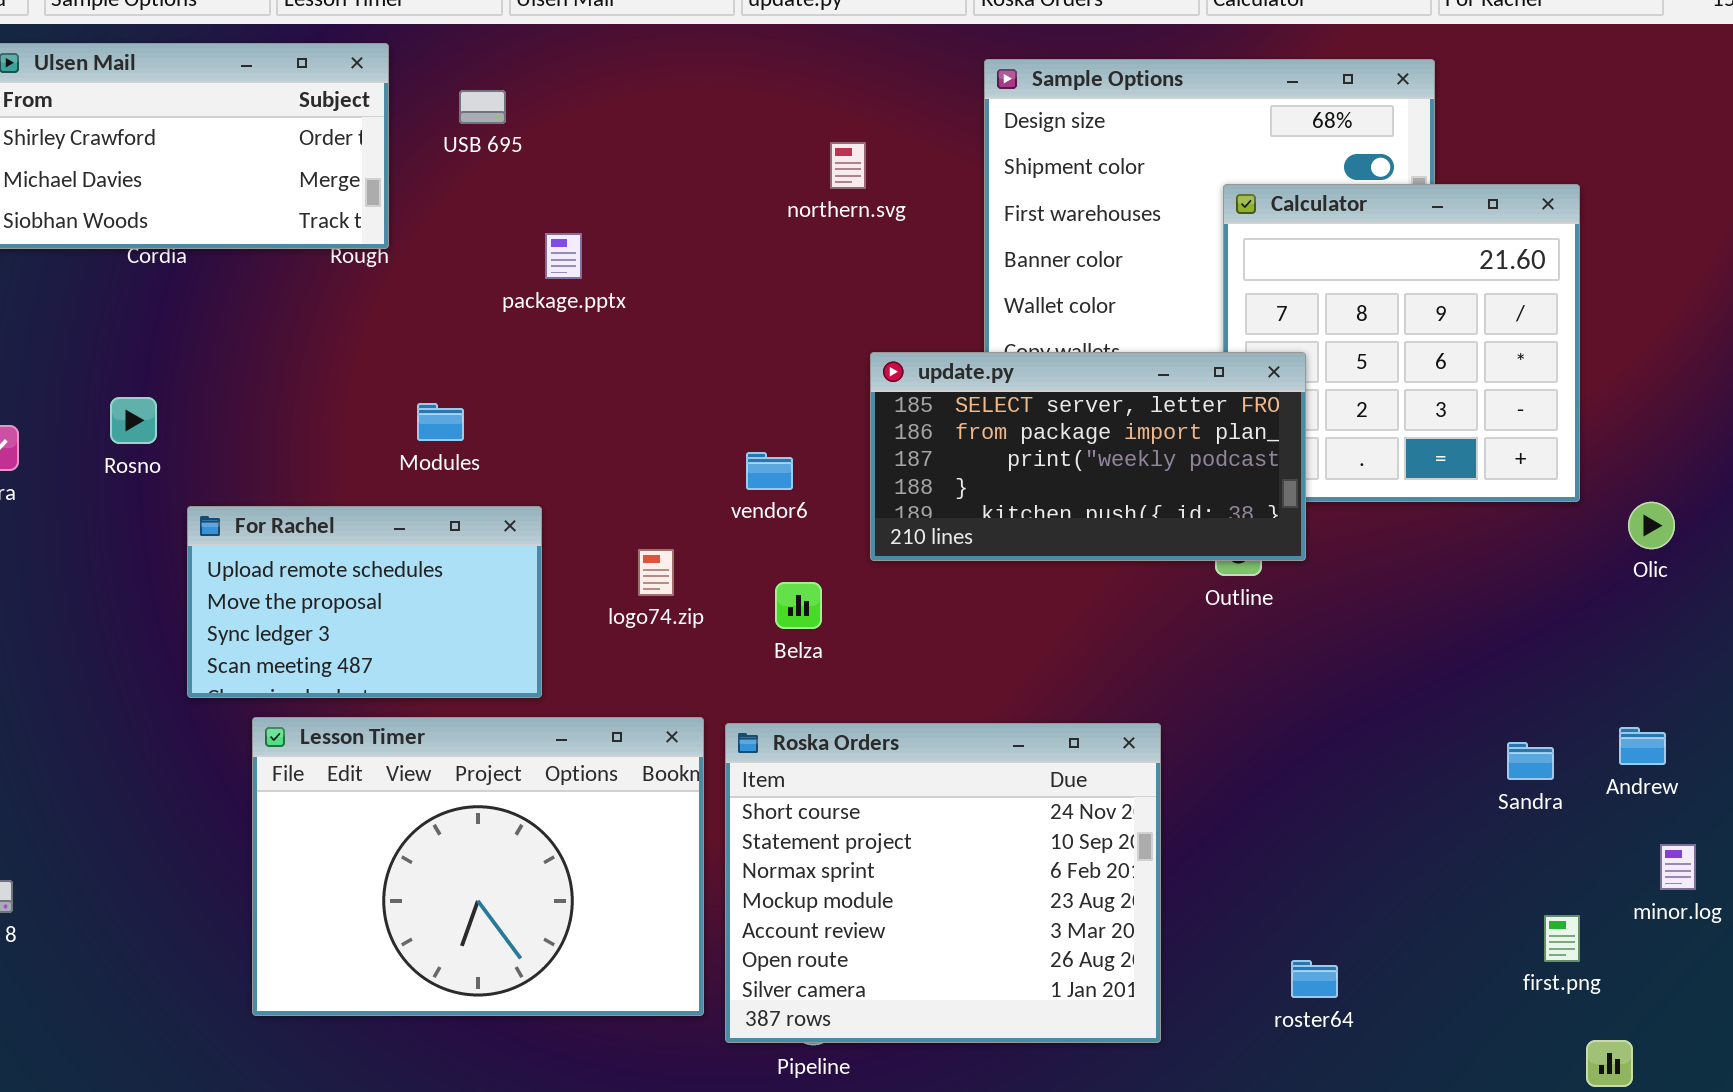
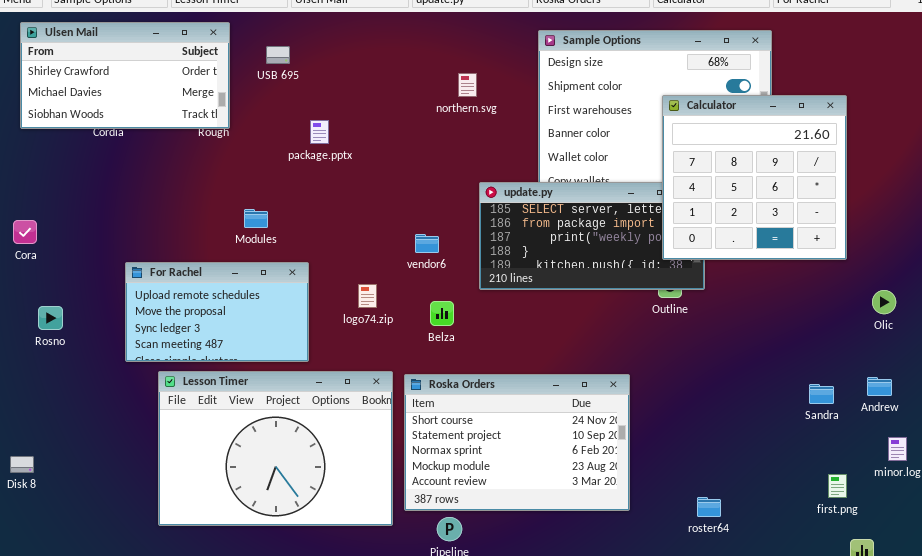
Calculator: [1223,184,1580,502] -> [662,95,847,260], raised
Rosno: [110,397,157,444] -> [38,306,63,330], moved
Olic: [1628,502,1675,549] -> [872,290,896,314], moved
Roska Orders: [725,723,1161,1043] -> [404,374,630,511], resized

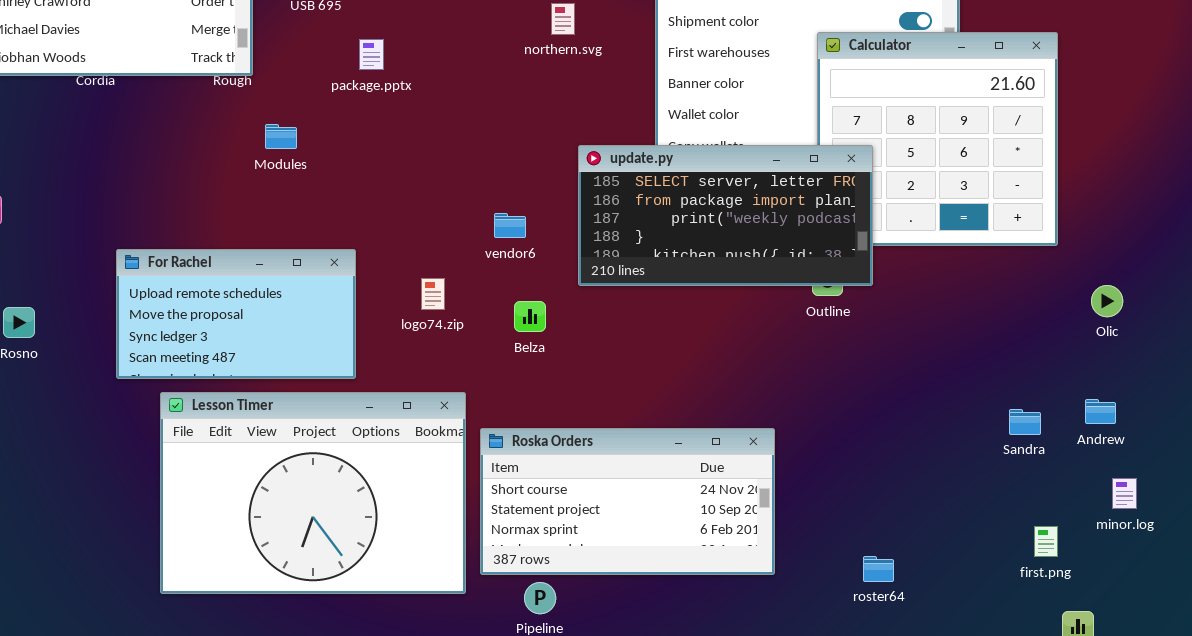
package.pptx: [310,120,329,144] -> [359,39,384,70], moved
update.py: [479,182,705,290] -> [578,145,873,286], raised
Modules: [244,209,268,228] -> [265,124,297,149], moved
Roska Orders: [404,374,630,511] -> [480,428,775,575], resized

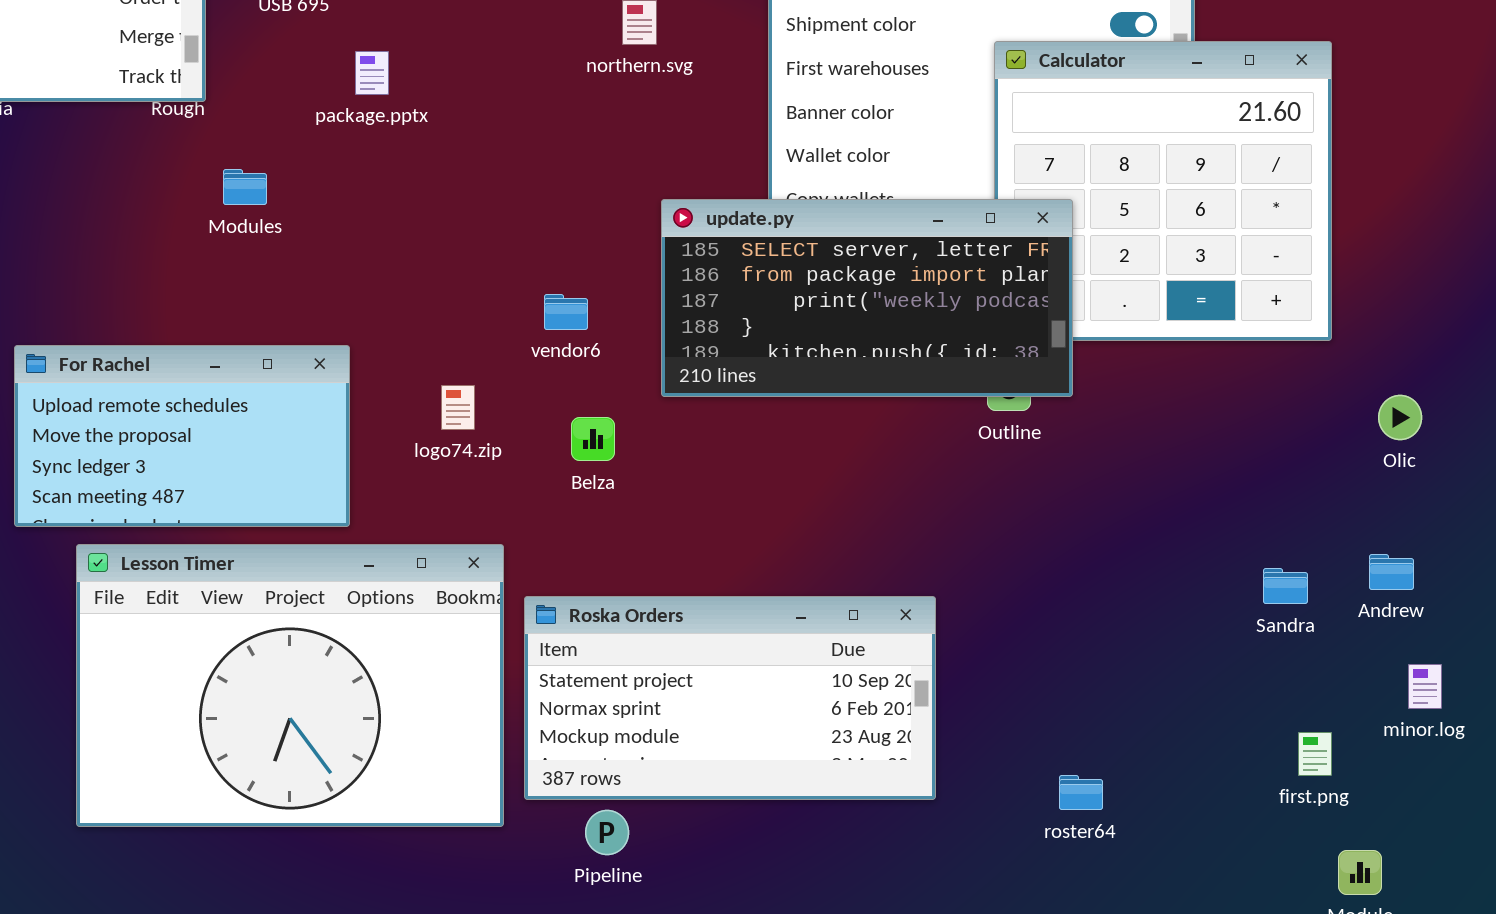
Roska Orders: [480,428,775,575] -> [524,596,936,800], scrolled down 1 row

